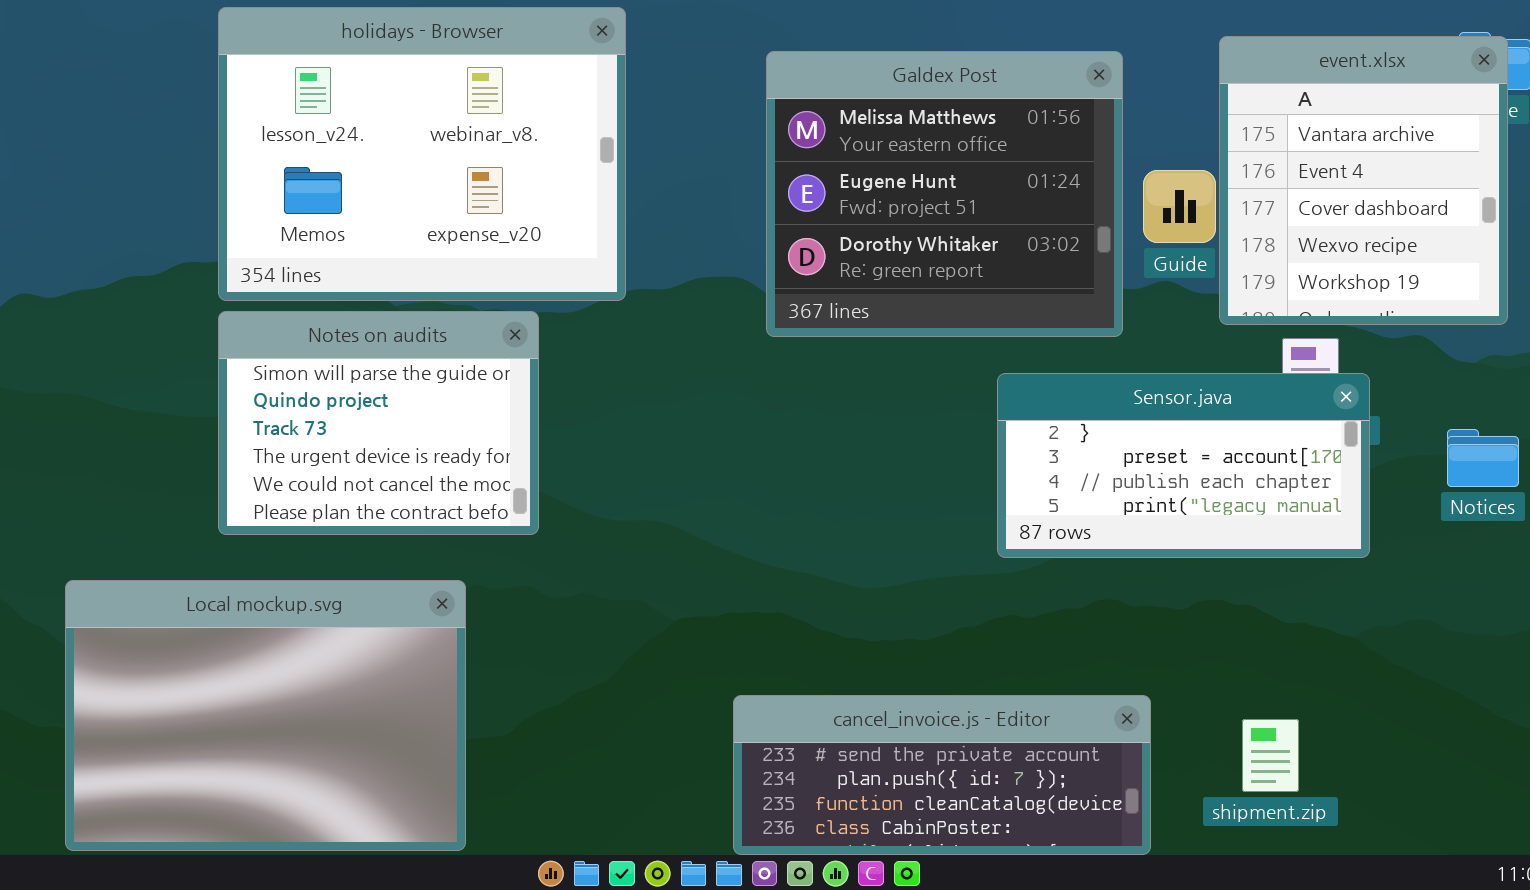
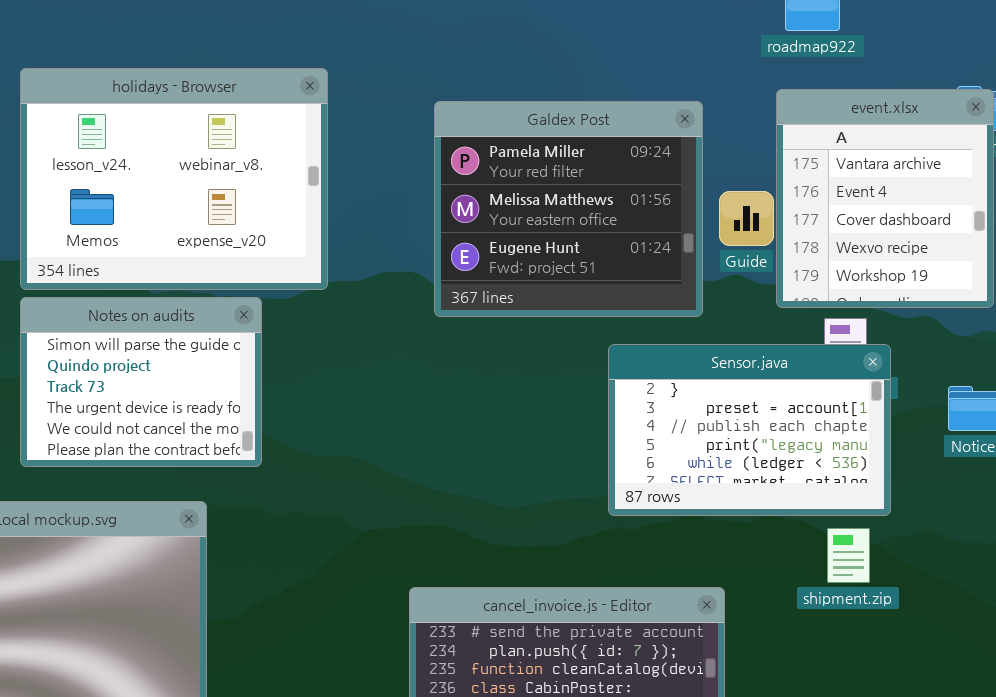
Galdex Post: [766,51,1123,337] -> [434,101,703,317], scrolled up 1 row
Sensor.java: [997,373,1370,558] -> [608,344,891,516], resized
shipment.zip: [1242,719,1299,792] -> [827,528,870,583], moved

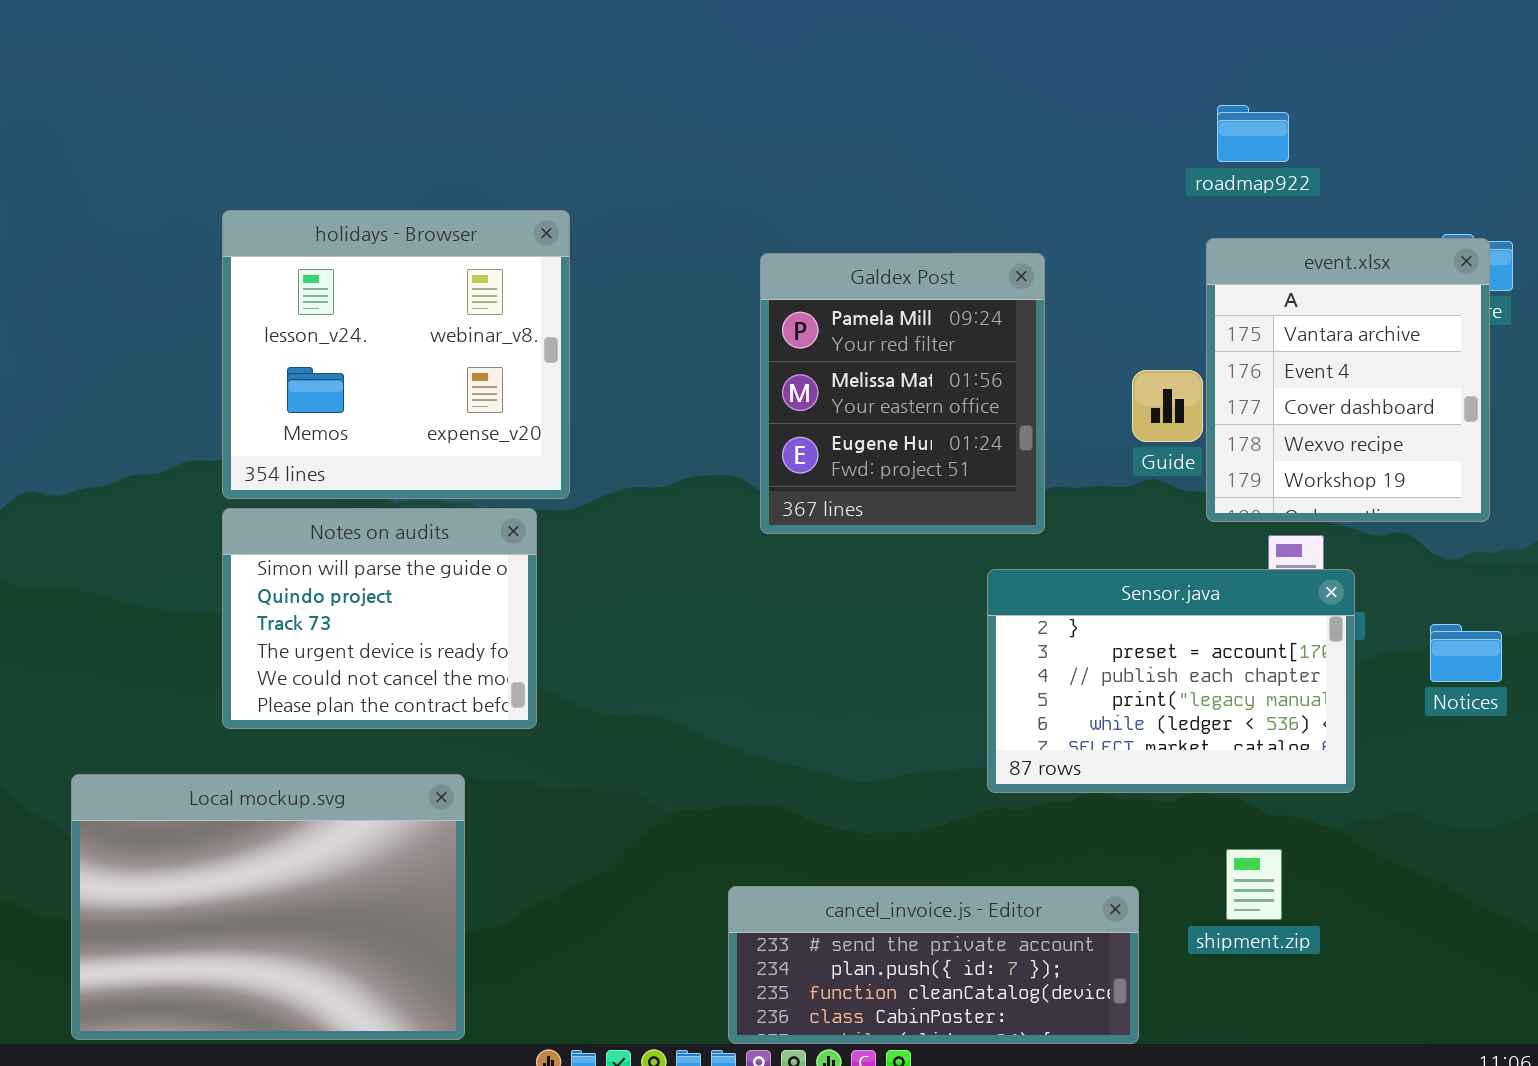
holidays - Browser: [20,68,328,290] -> [222,210,570,499], resized
Galdex Post: [434,101,703,317] -> [760,253,1045,534], resized
shipment.zip: [827,528,870,583] -> [1226,849,1282,920], moved

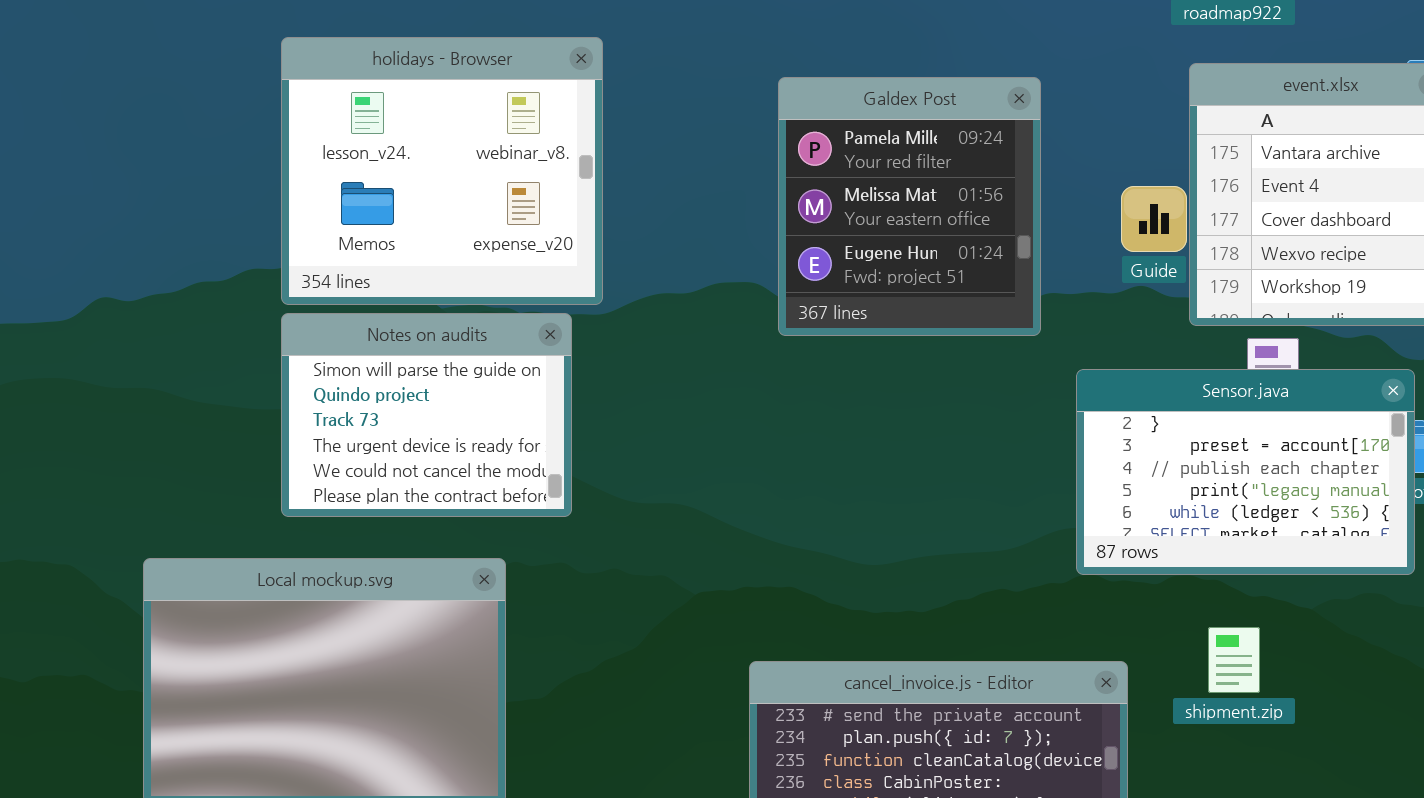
Sensor.java: [987,569,1355,793] -> [1076,369,1415,575], moved

